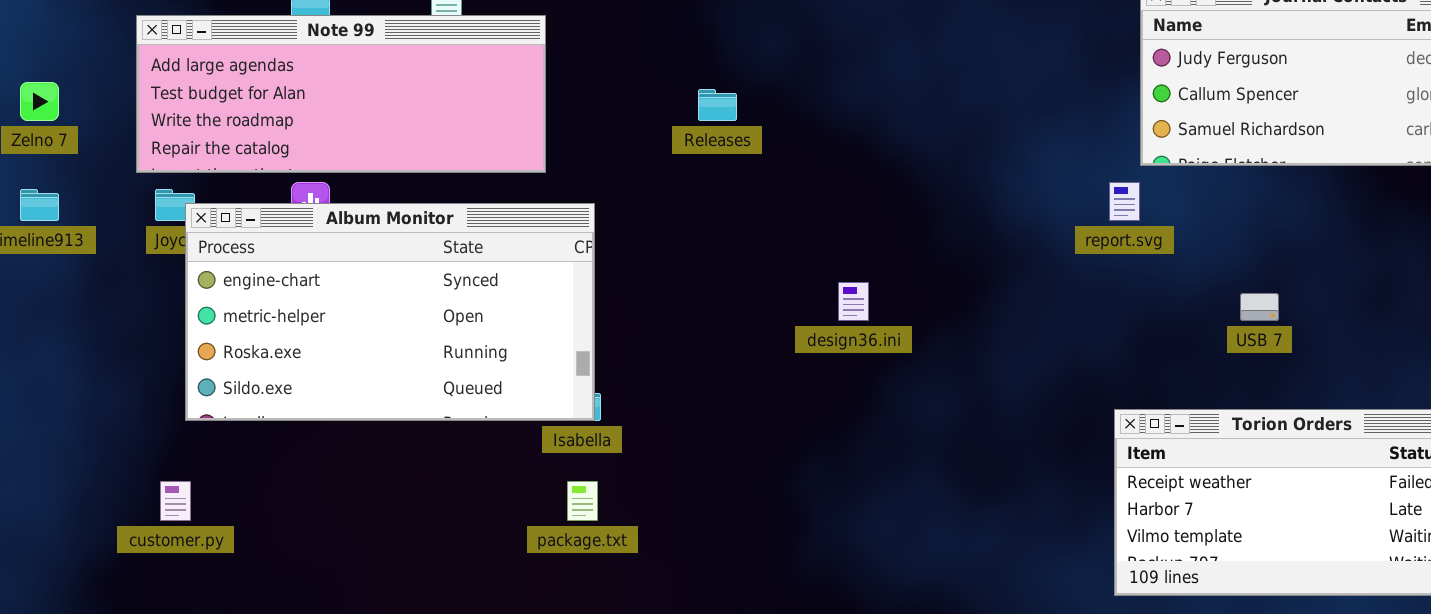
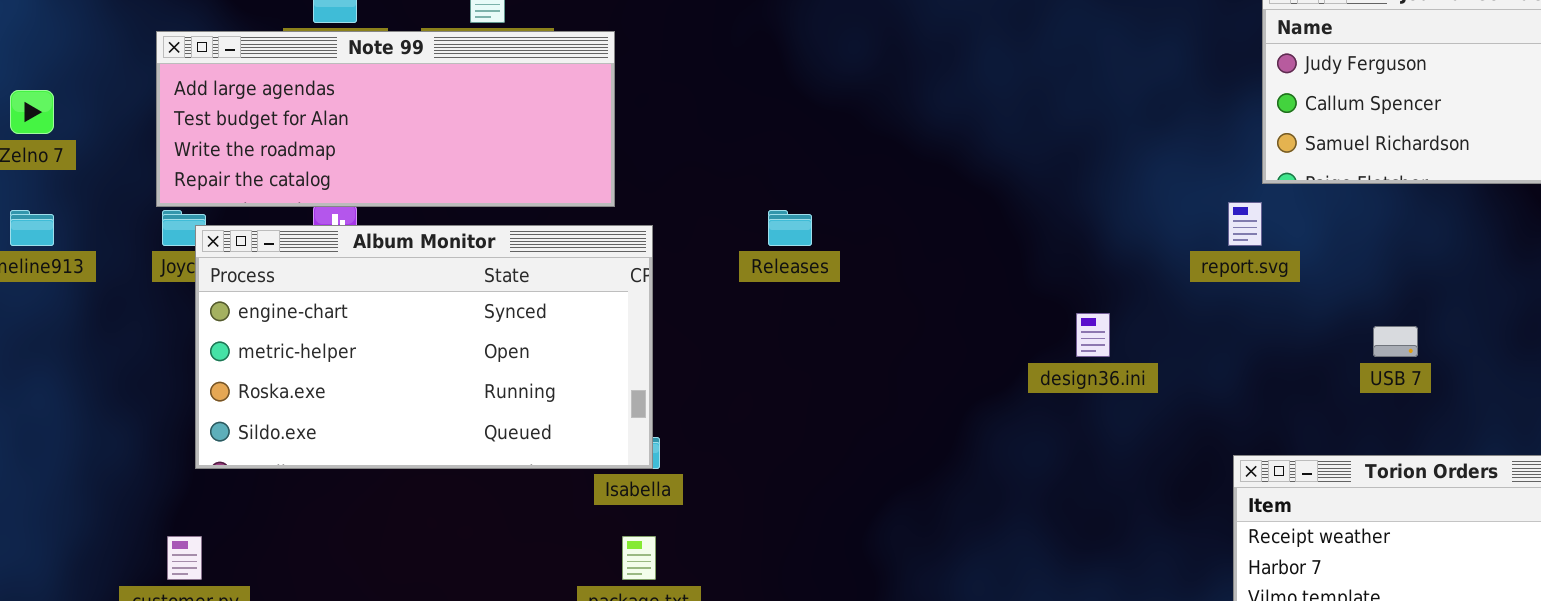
Note 99: [136,15,546,173] -> [156,31,615,207], moved
Releases: [698,89,737,121] -> [768,210,812,246], moved
design36.ini: [838,282,869,321] -> [1076,313,1110,357], moved

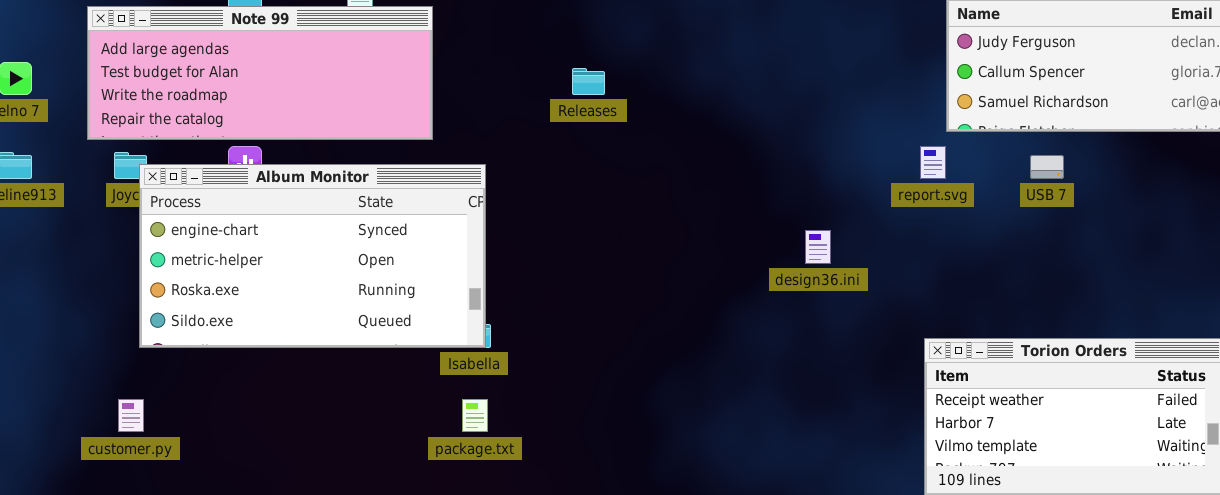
Note 99: [156,31,615,207] -> [87,6,433,140], moved
Releases: [768,210,812,246] -> [572,68,605,95], moved
USB 7: [1373,326,1418,357] -> [1030,155,1064,179], moved

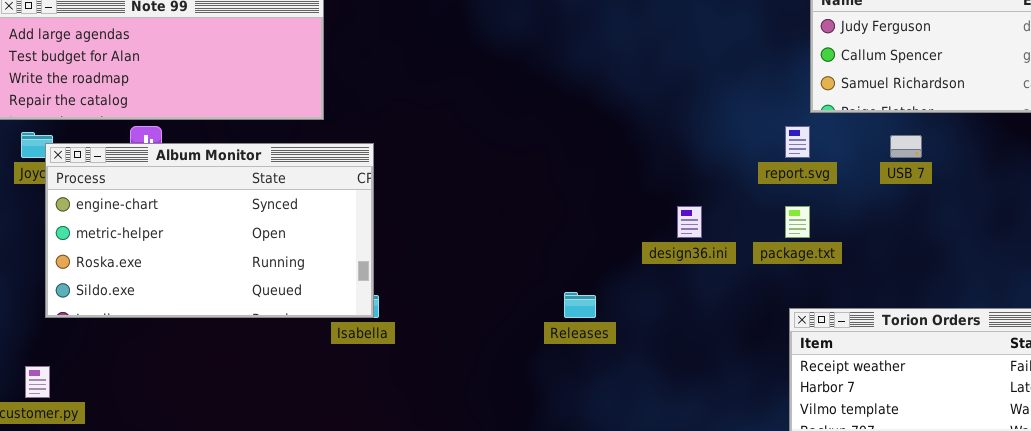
Releases: [572,68,605,95] -> [564,292,596,318], moved
package.txt: [462,399,488,432] -> [785,206,810,238], moved

